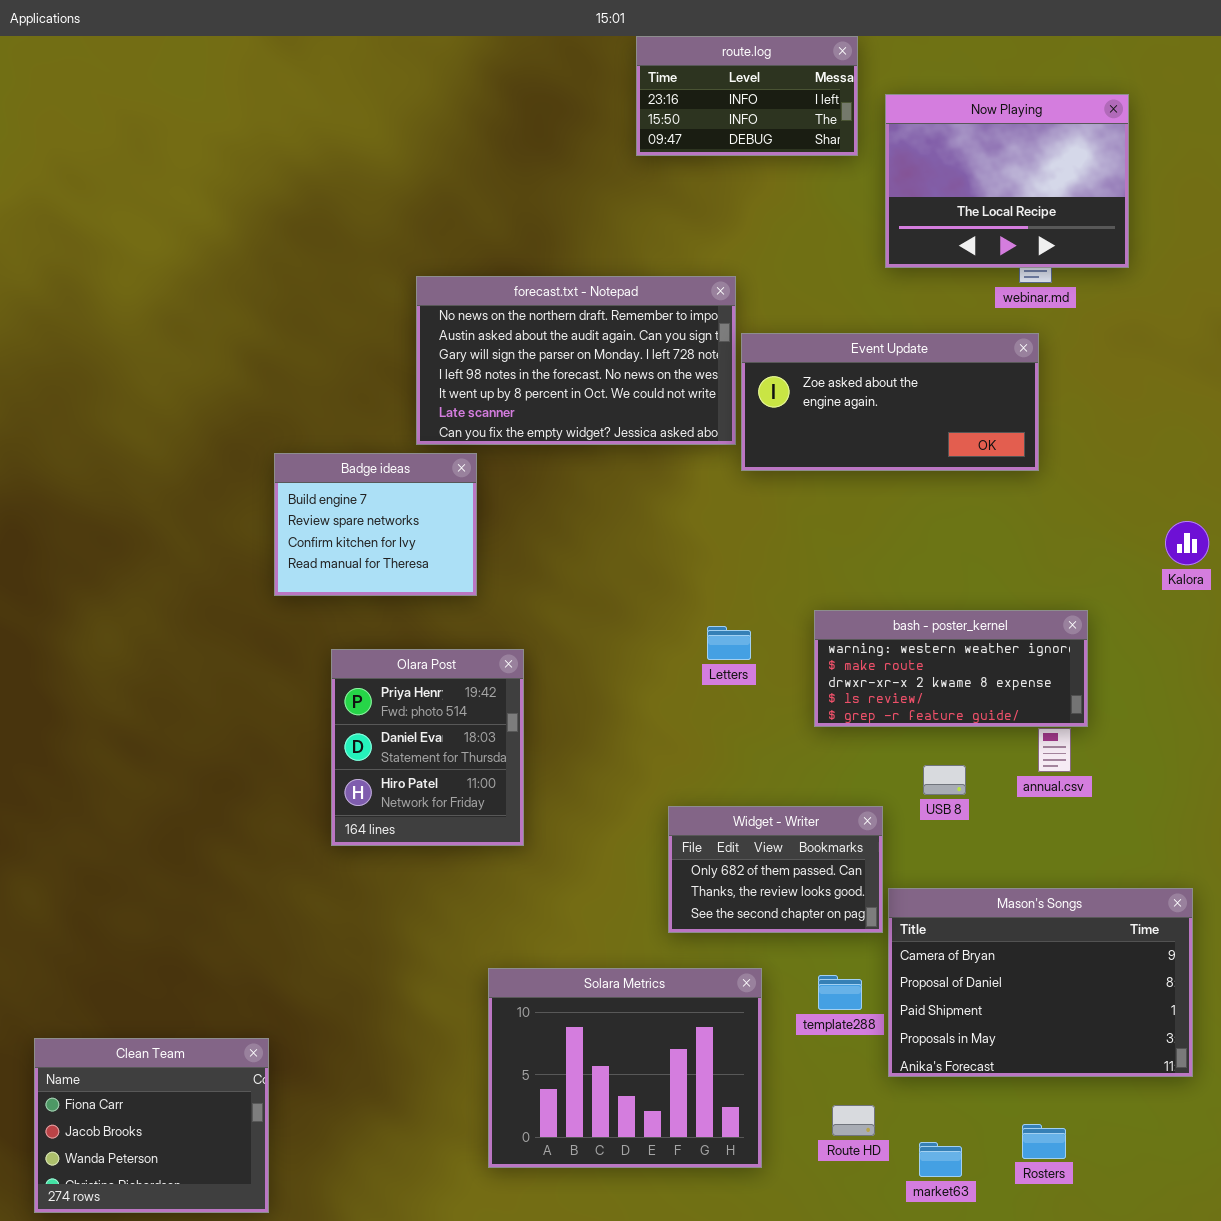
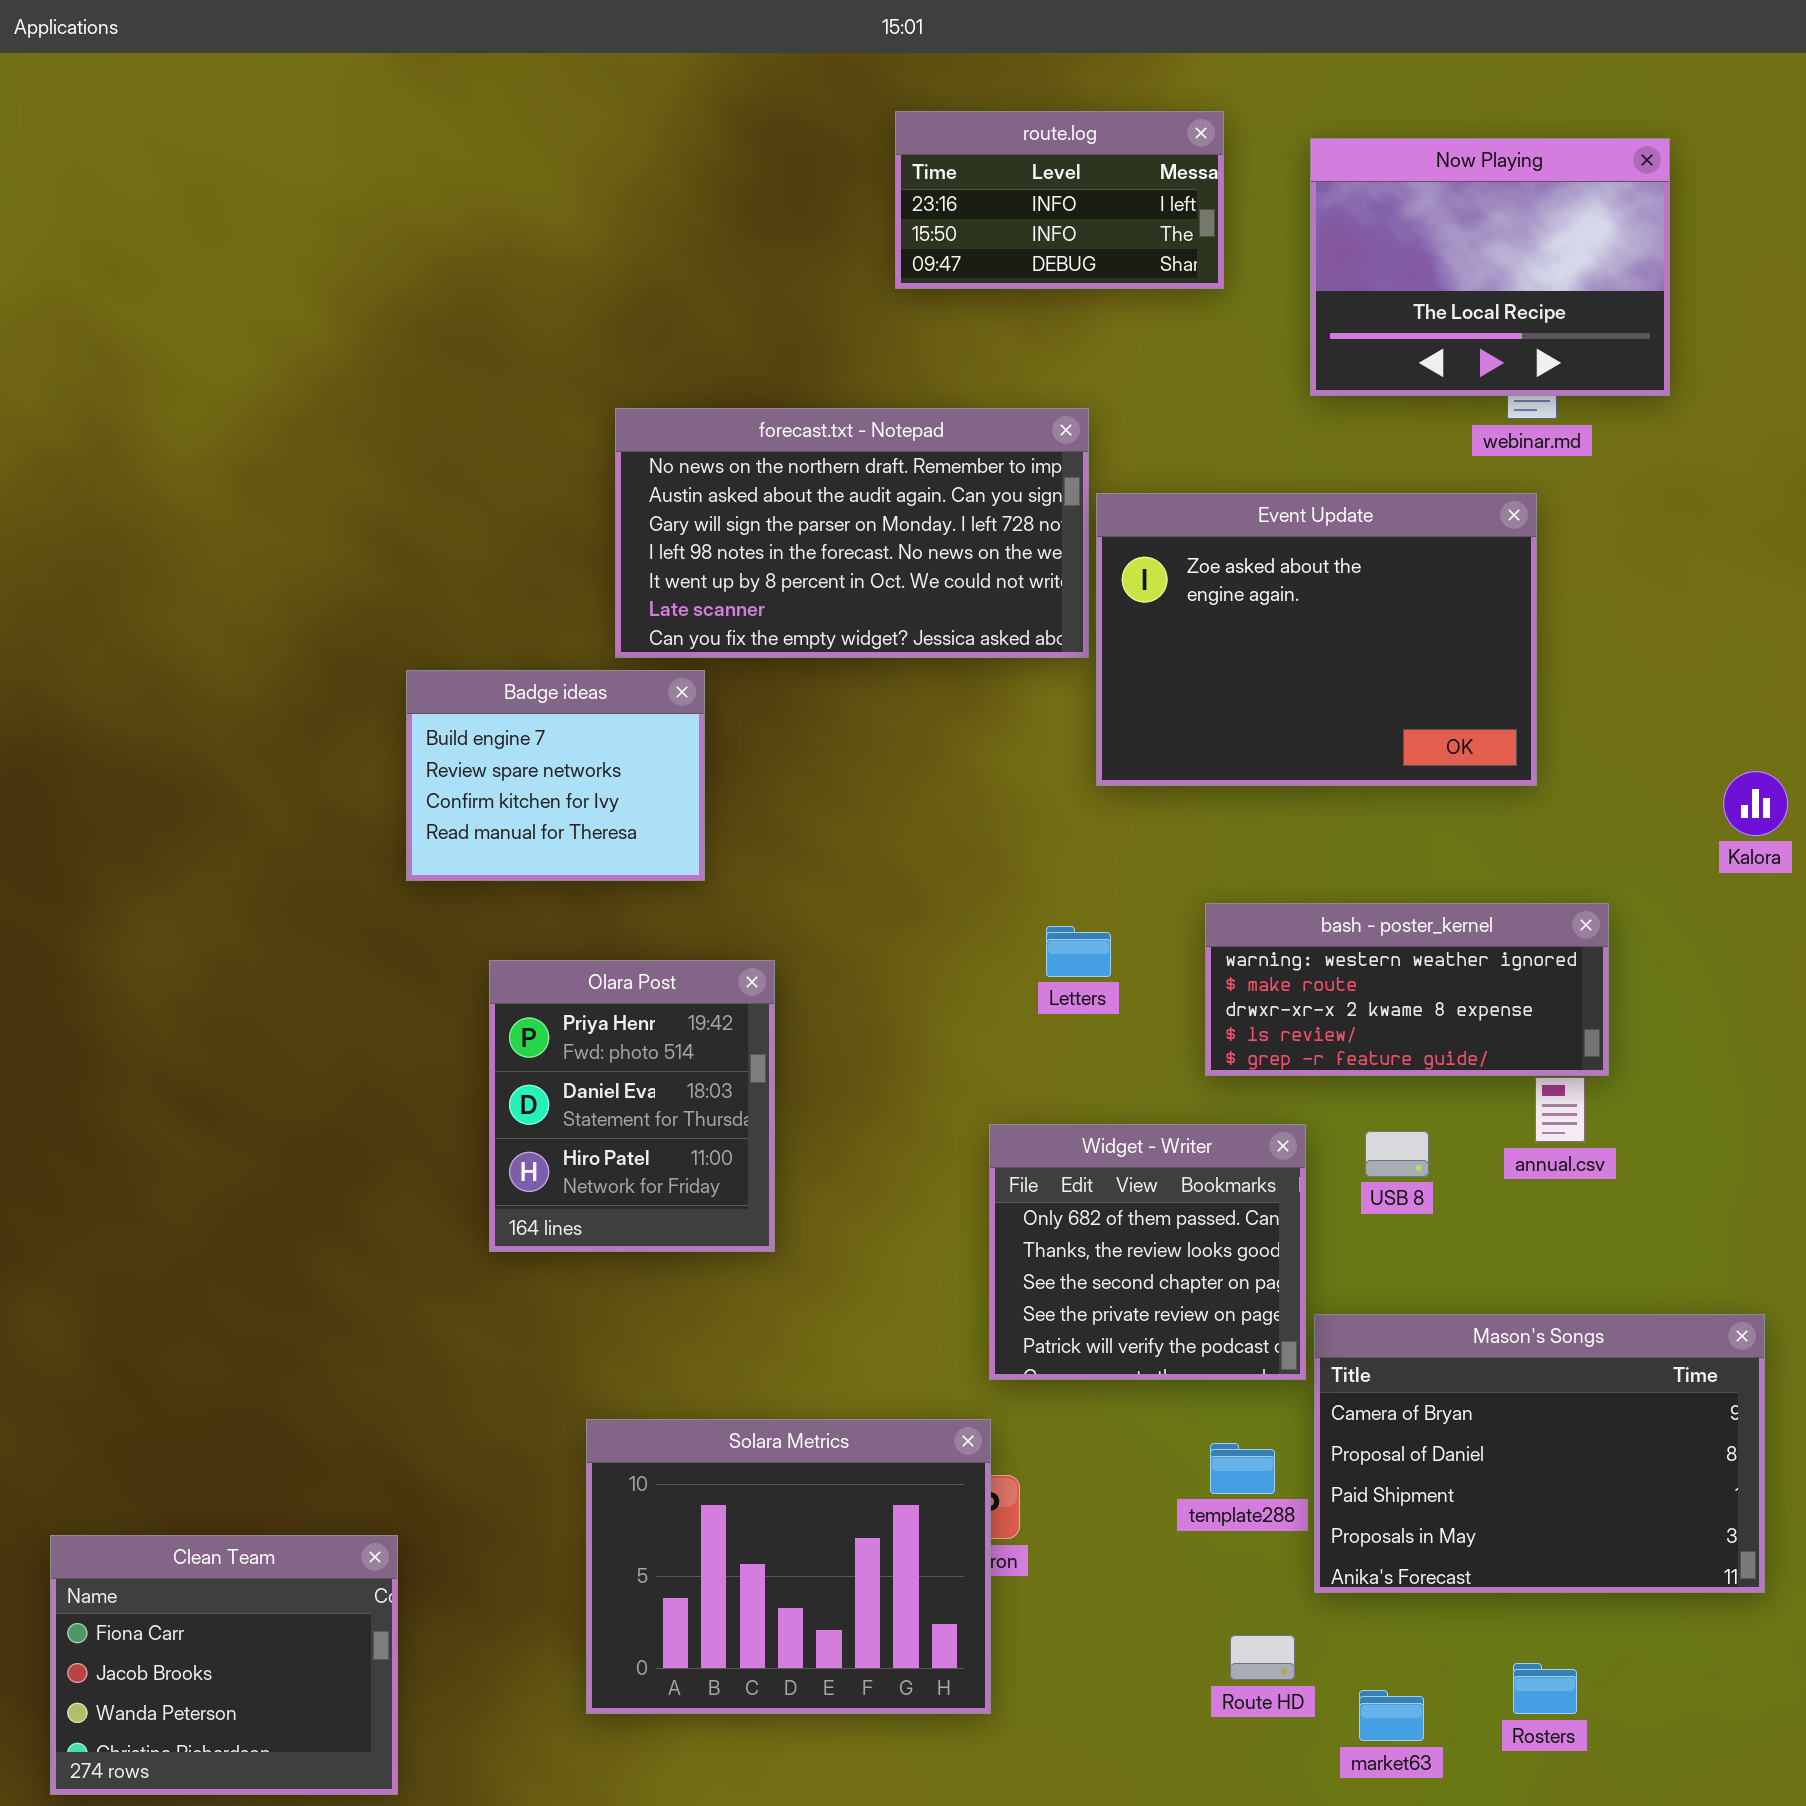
route.log: [636,36,858,156] -> [895,111,1224,289], moved
Event Update: [741,333,1039,471] -> [1096,493,1537,786], resized
Widget - Writer: [668,806,883,933] -> [989,1124,1306,1380], resized
Solara Metrics: [488,968,762,1168] -> [586,1419,991,1714], moved

